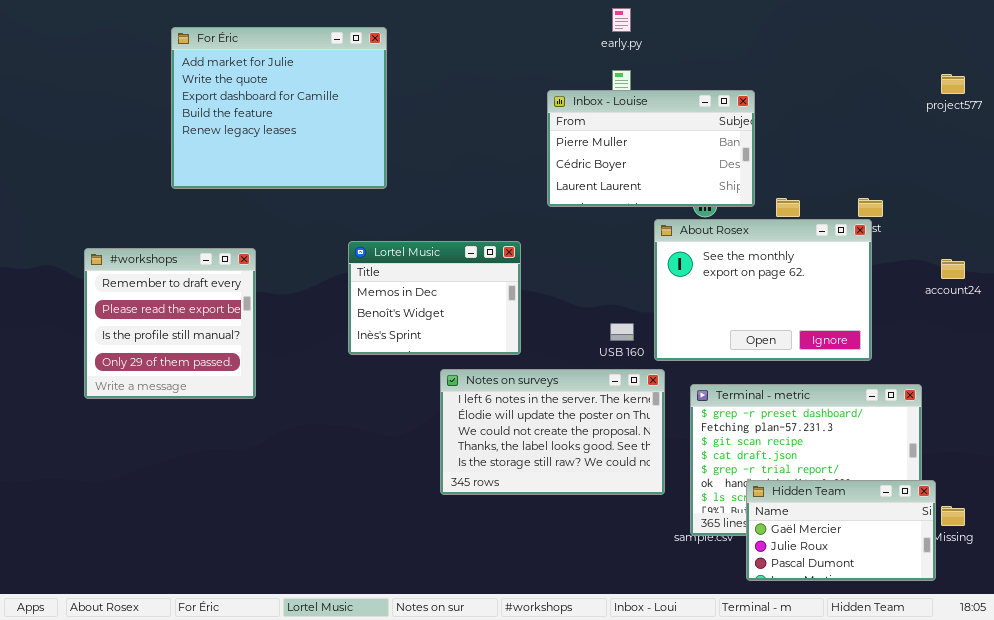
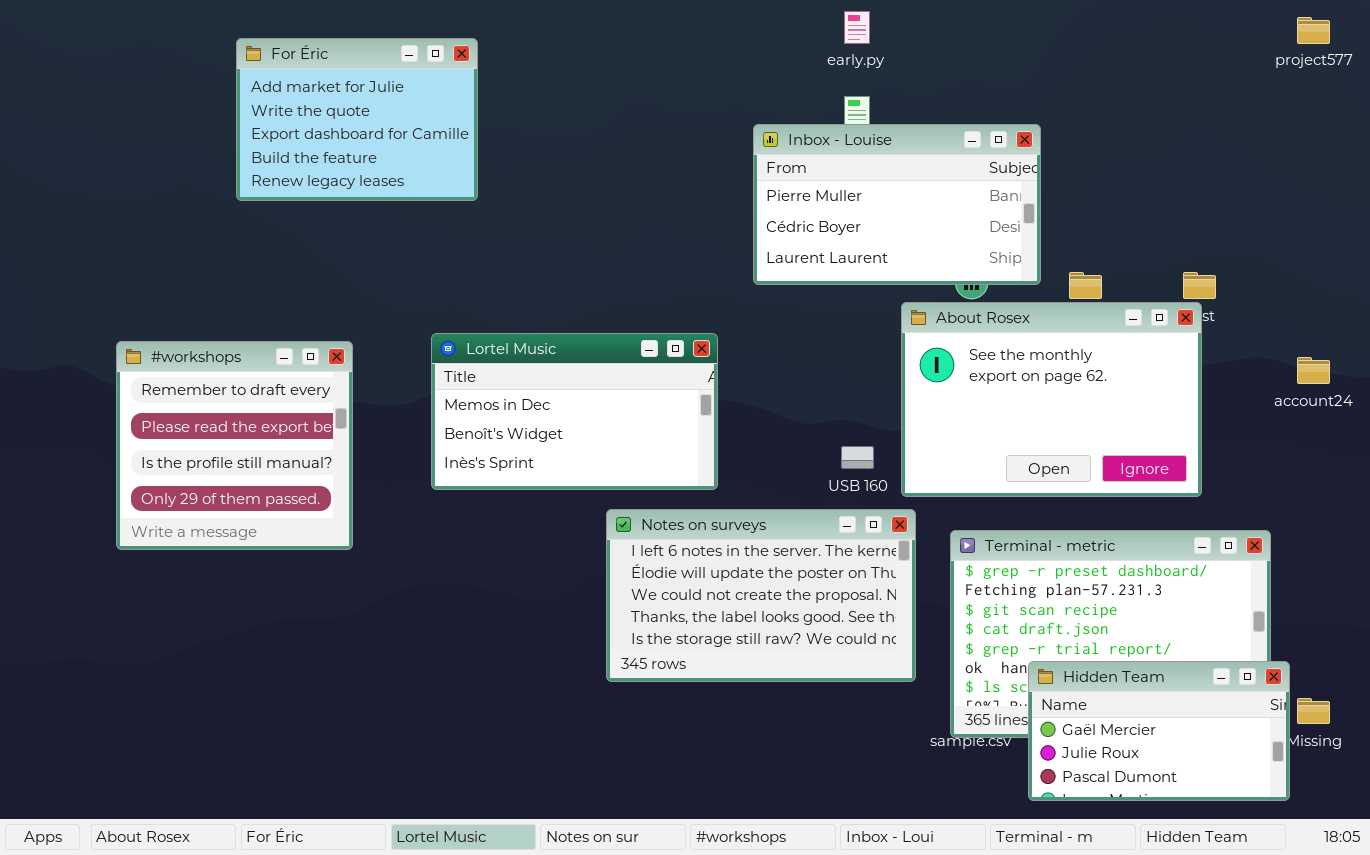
For Éric: [171,27,387,189] -> [236,38,478,201], resized
project577: [941,74,965,94] -> [1297,17,1330,44], moved
Lortel Music: [348,241,521,355] -> [431,333,718,490], resized

